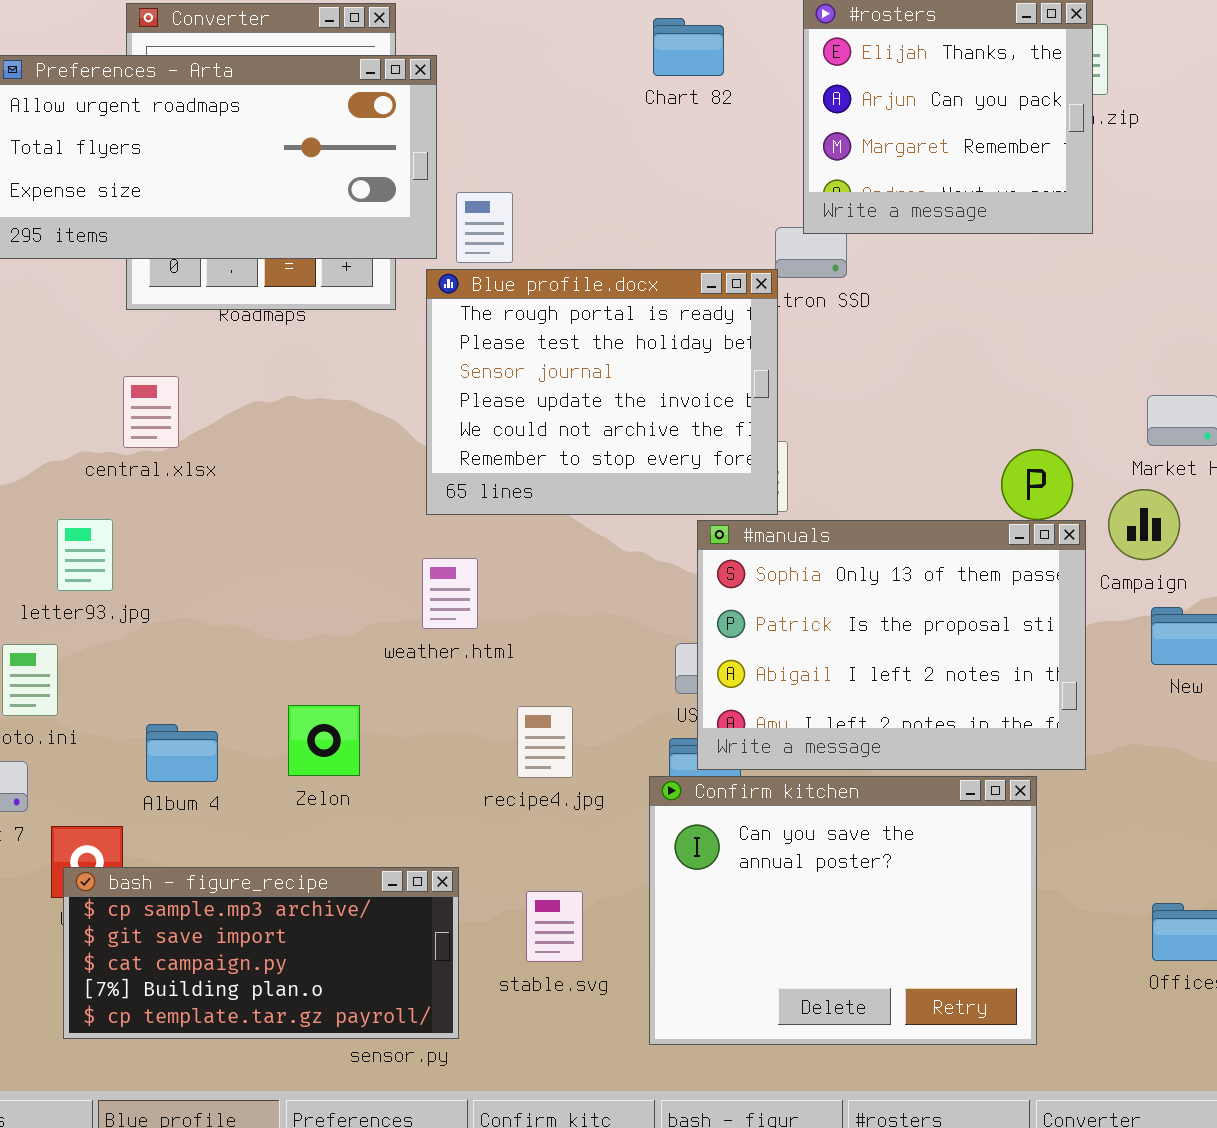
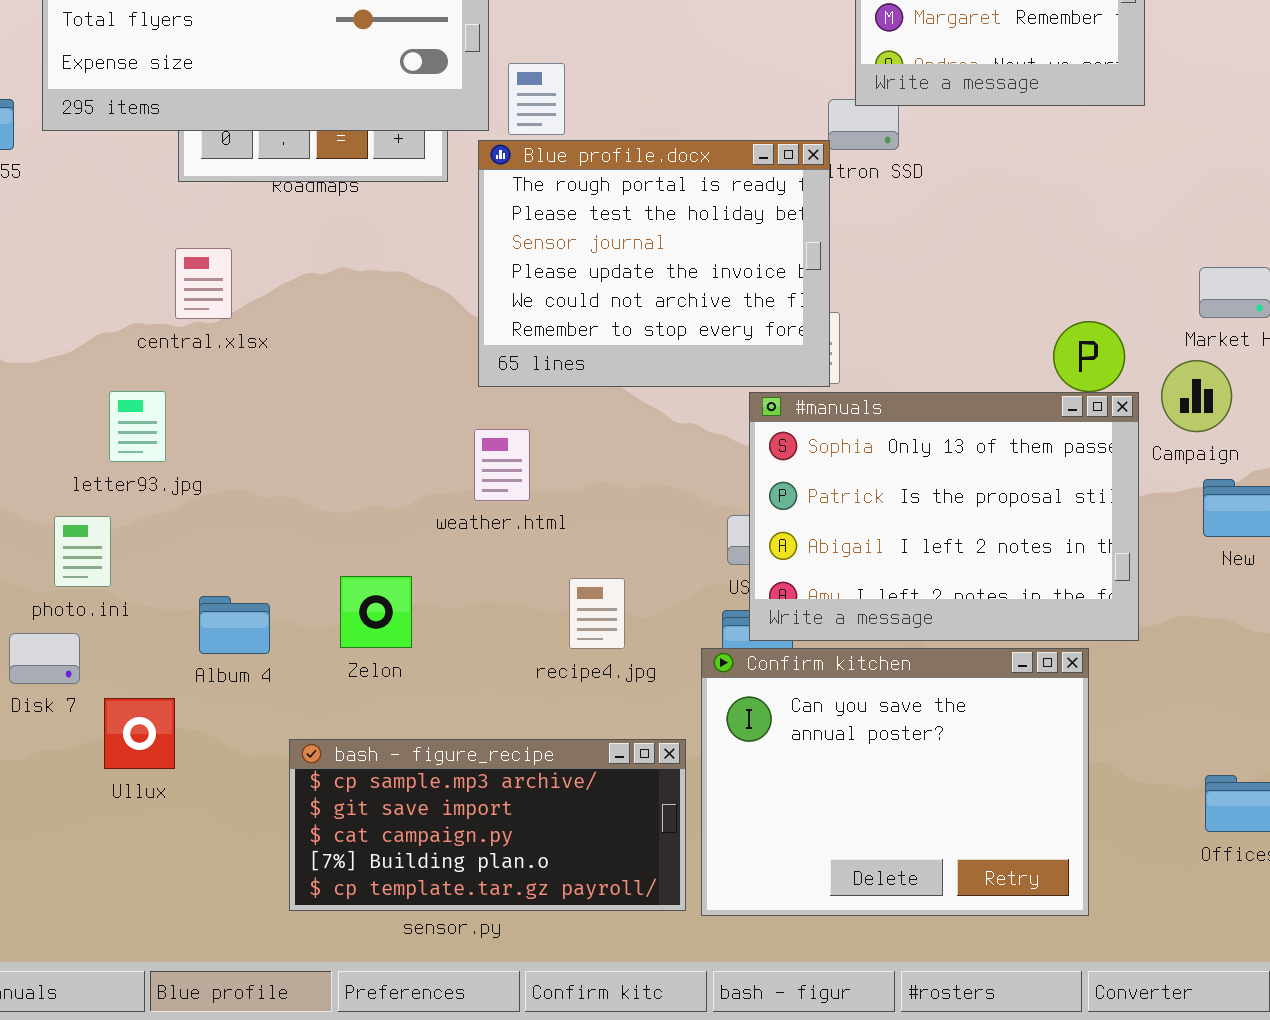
bash - figure_recipe: [63,867,459,1039] -> [289,739,686,911], moved

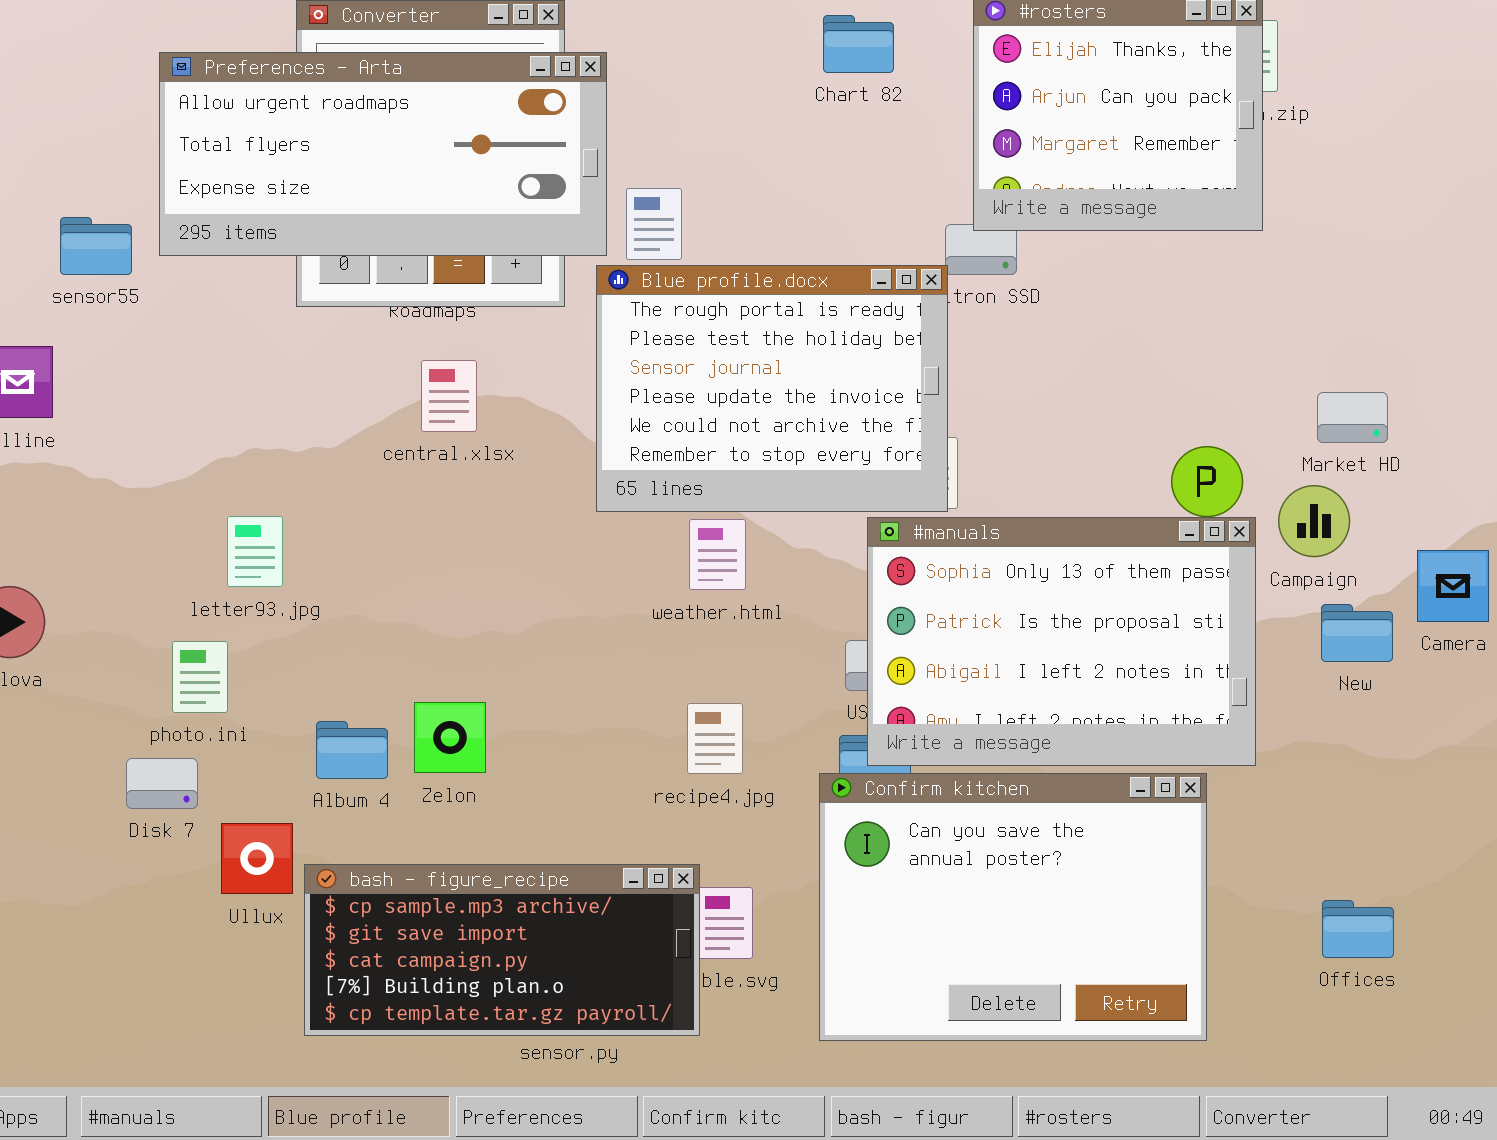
central.xlsx: [175,248,232,319] -> [421,360,477,432], moved
weather.html: [474,429,530,501] -> [689,519,746,590], moved
Zelon: [340,576,412,648] -> [414,702,486,773], moved
bash - figure_recipe: [289,739,686,911] -> [304,864,700,1036], moved

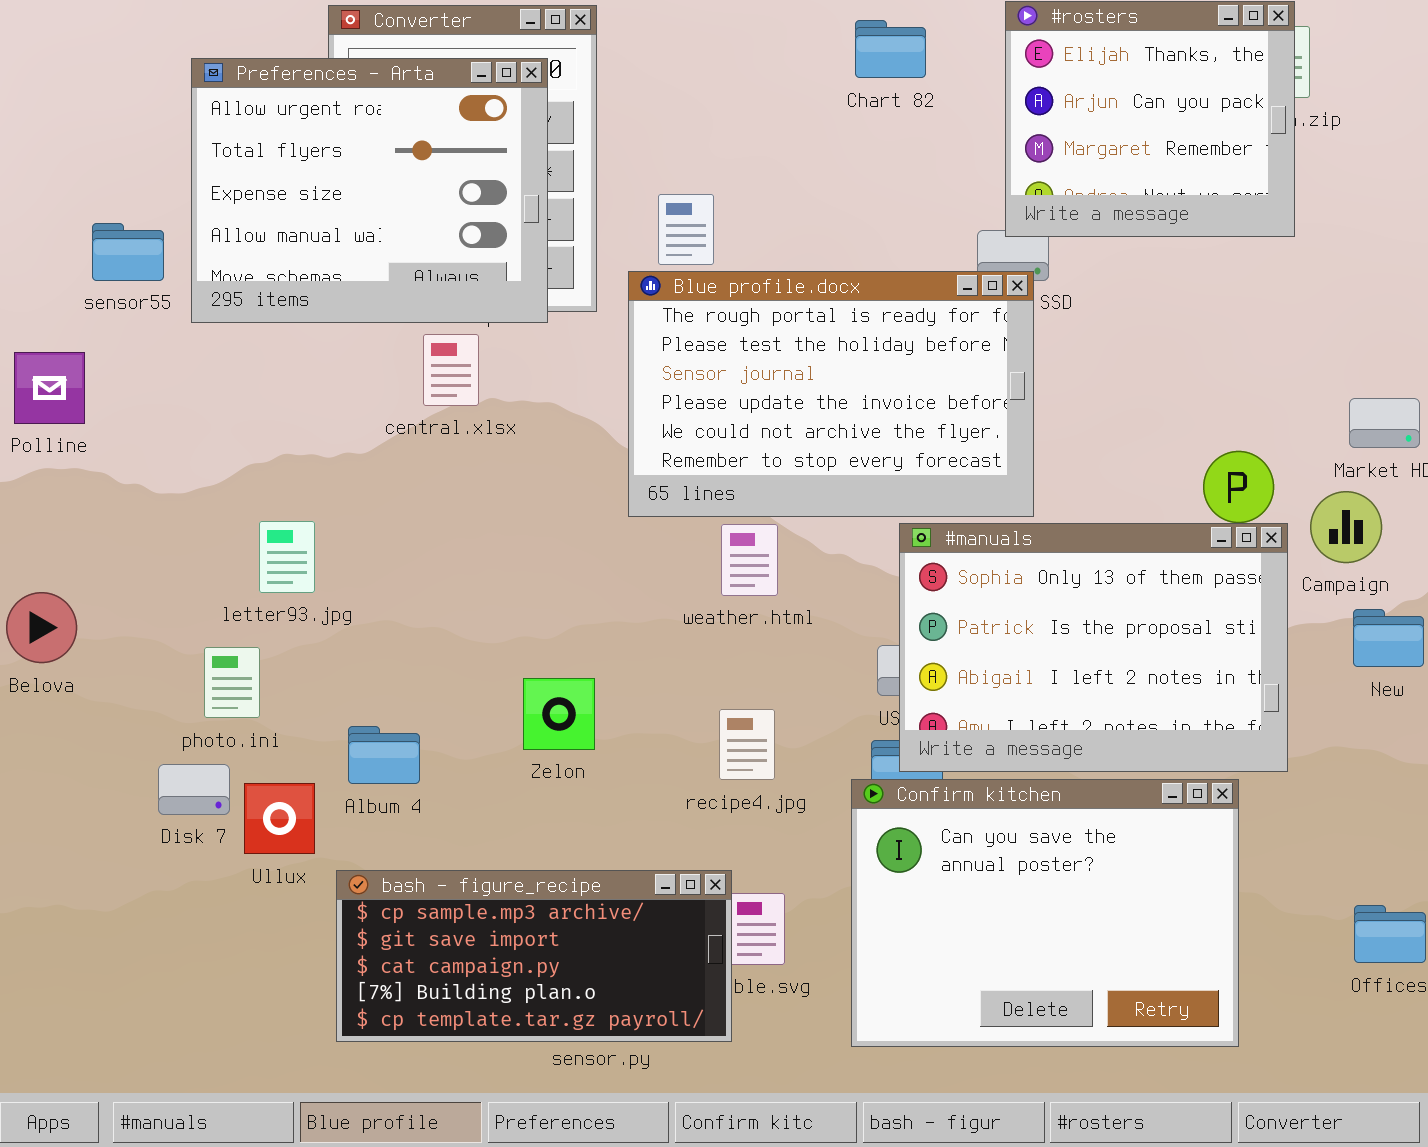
Preferences - Arta: [159,52,607,256] -> [191,58,548,323], resized
Blue profile.docx: [596,265,948,512] -> [628,271,1034,517], resized
central.xlsx: [421,360,477,432] -> [423,334,479,406], moved
Zelon: [414,702,486,773] -> [523,678,595,750], moved
Ullux: [221,823,293,894] -> [244,783,315,854], moved

